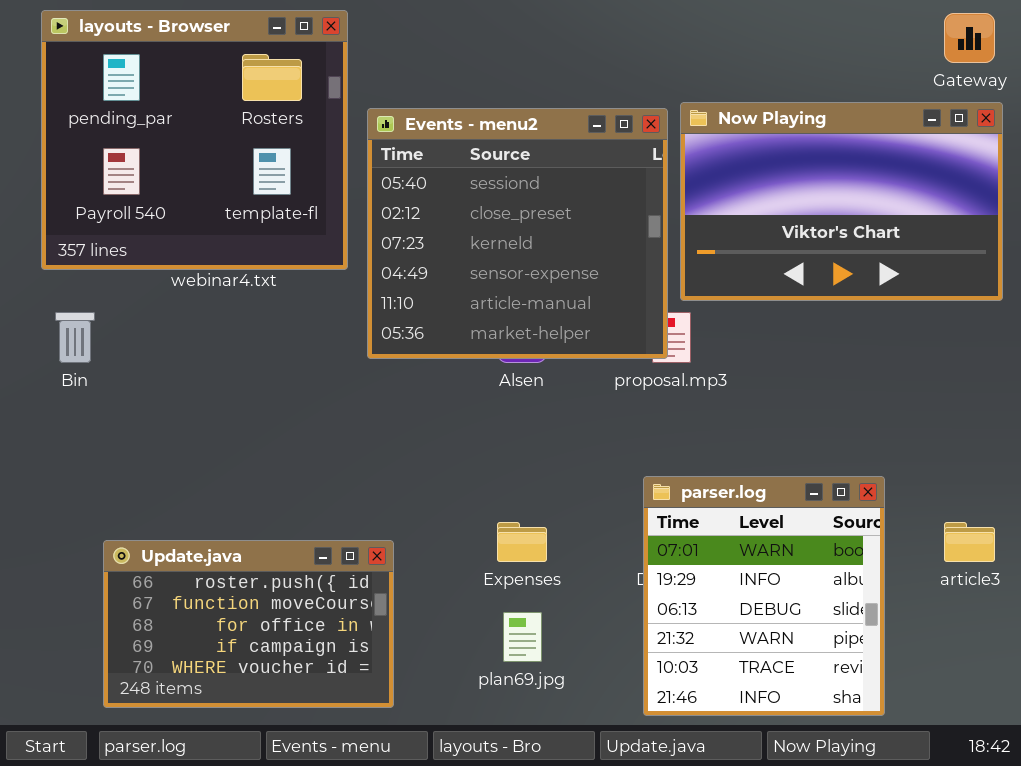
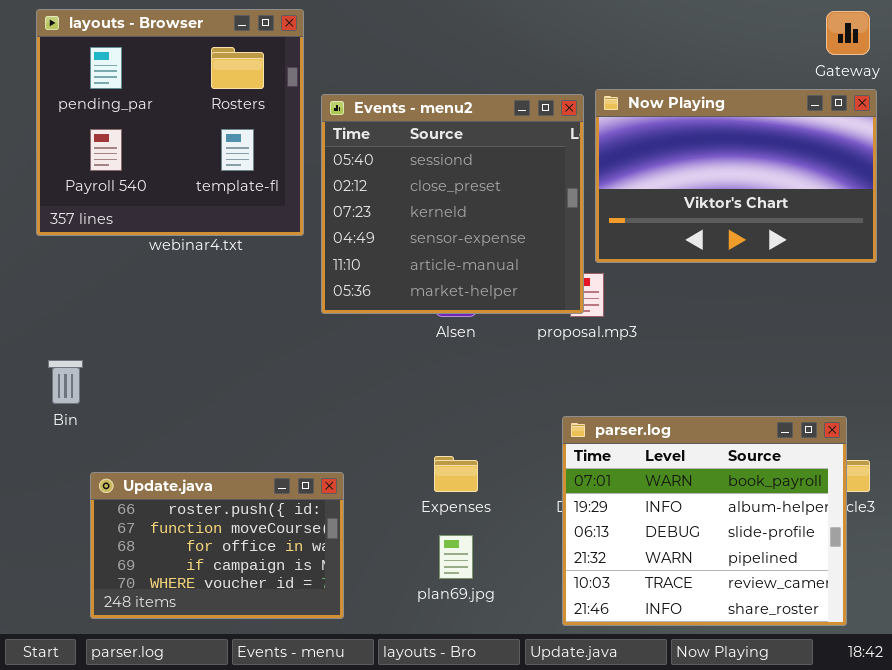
Bin: [55,312,95,363] -> [48,360,83,404], moved
parser.log: [643,476,885,716] -> [562,416,847,626], resized

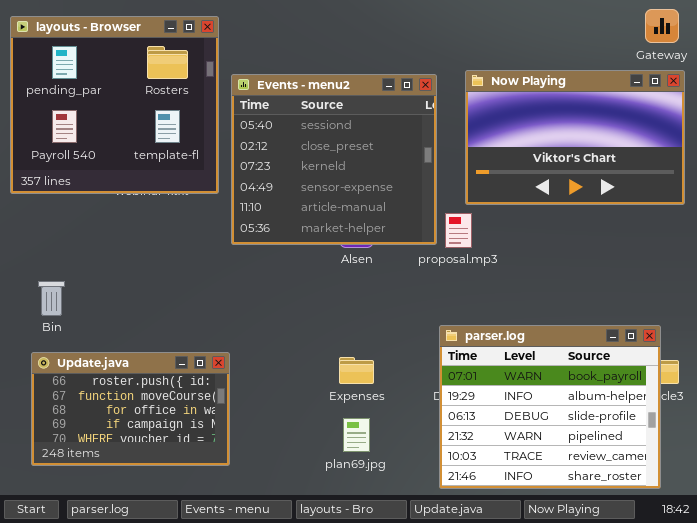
layouts - Browser: [36,9,304,236] -> [10,16,219,194], moved
Events - menu2: [321,94,584,314] -> [231,74,437,245], moved
Update.java: [90,472,344,619] -> [31,352,230,466], moved

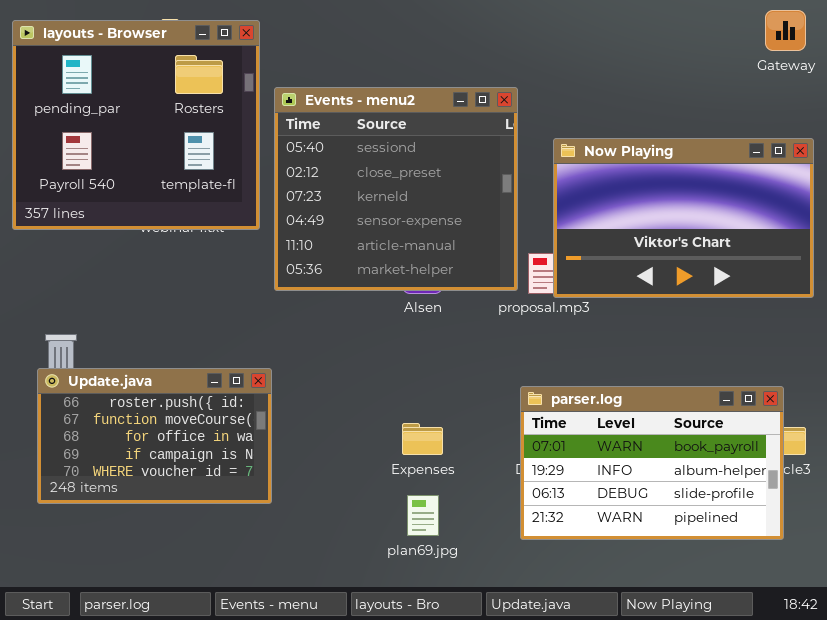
Now Playing: [465,70,685,205] -> [553,138,814,298], moved
parser.log: [439,325,661,489] -> [520,386,784,540], resized
Update.java: [31,352,230,466] -> [37,368,272,504], moved

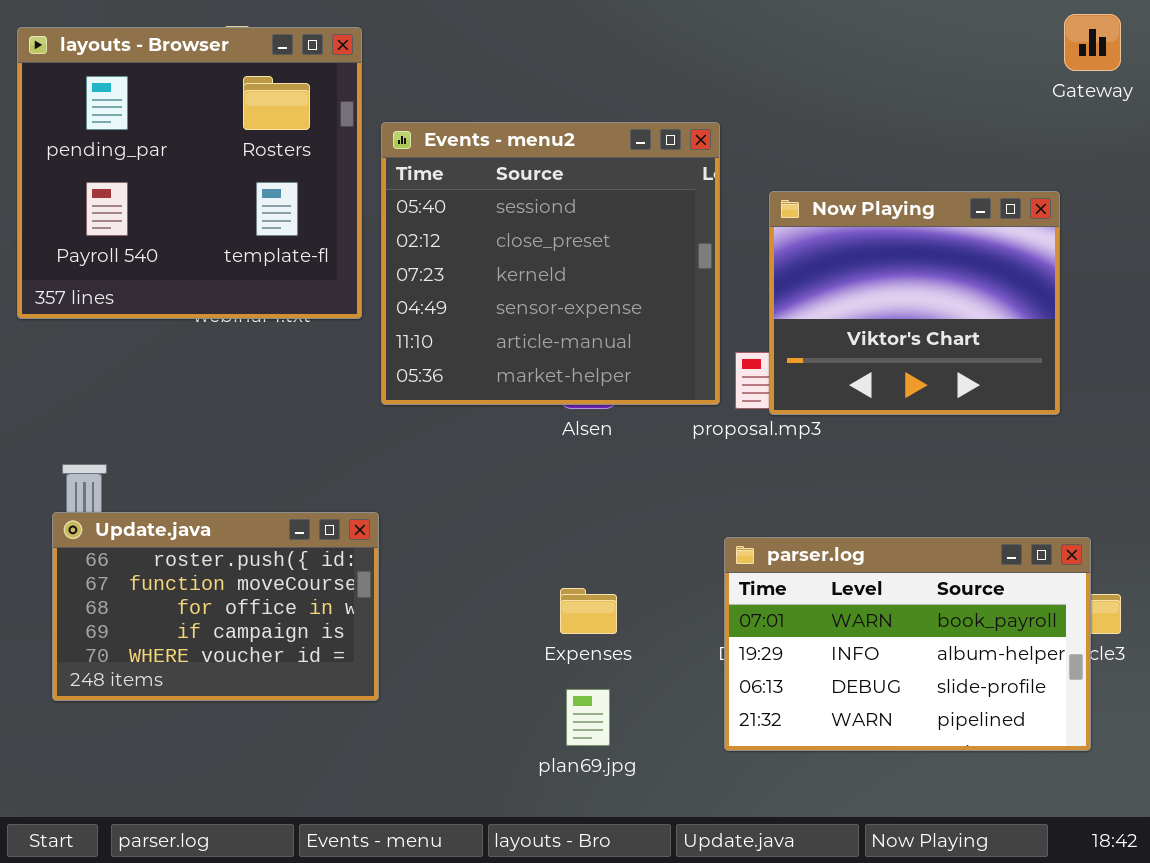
Now Playing: [553,138,814,298] -> [769,191,1060,415], resized

